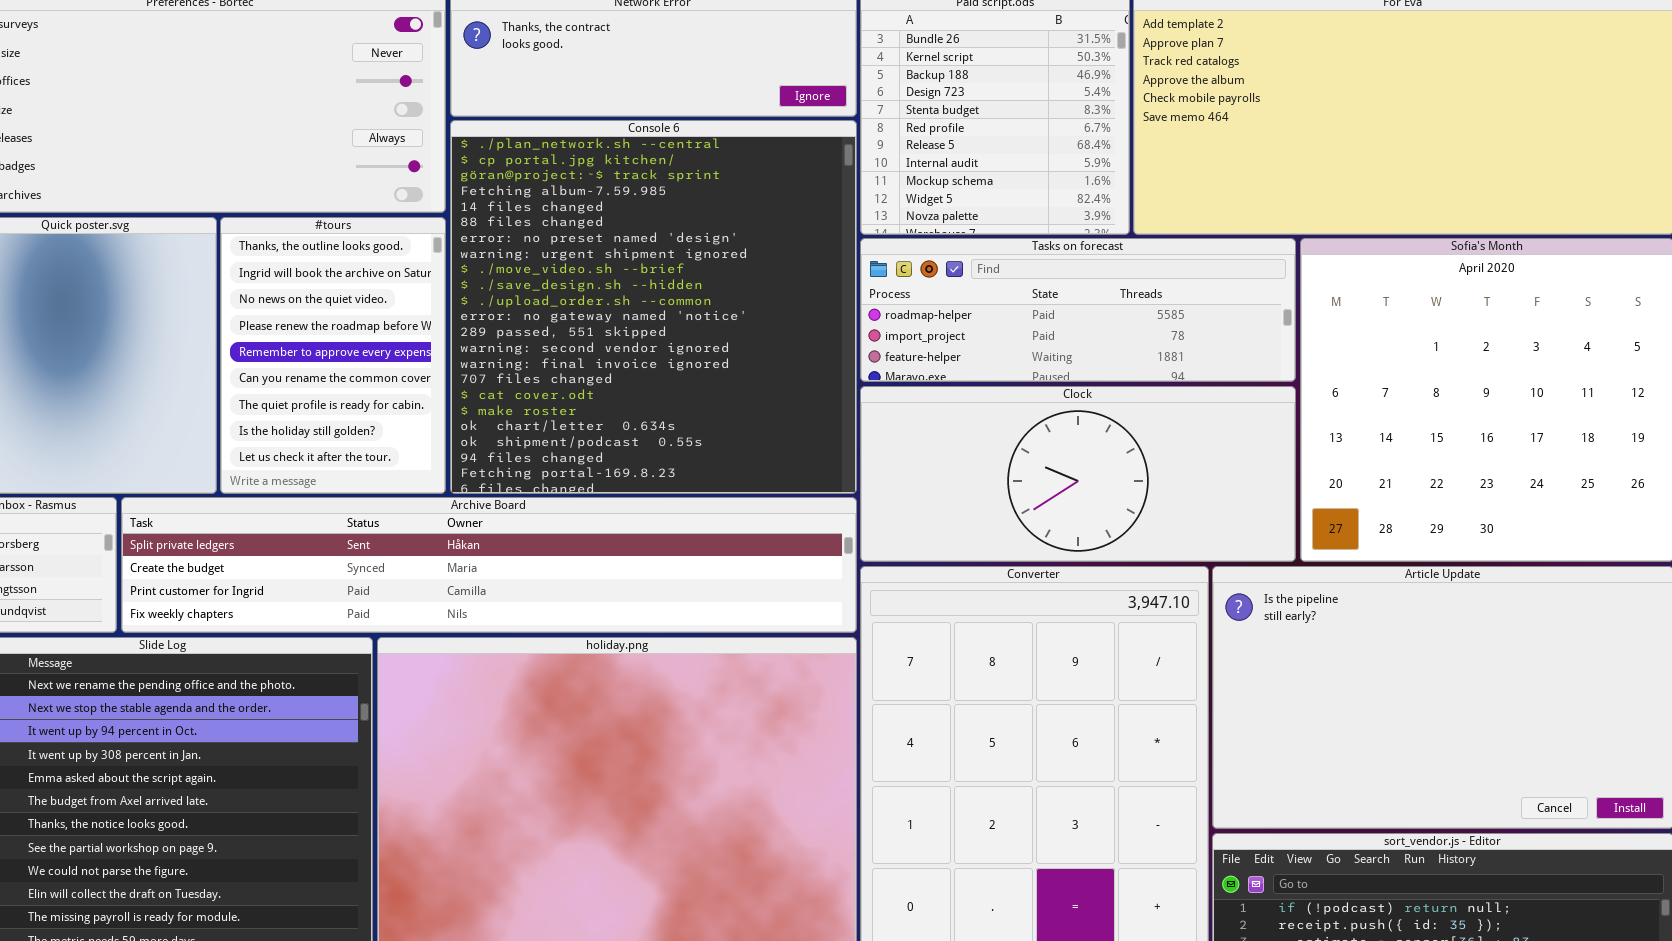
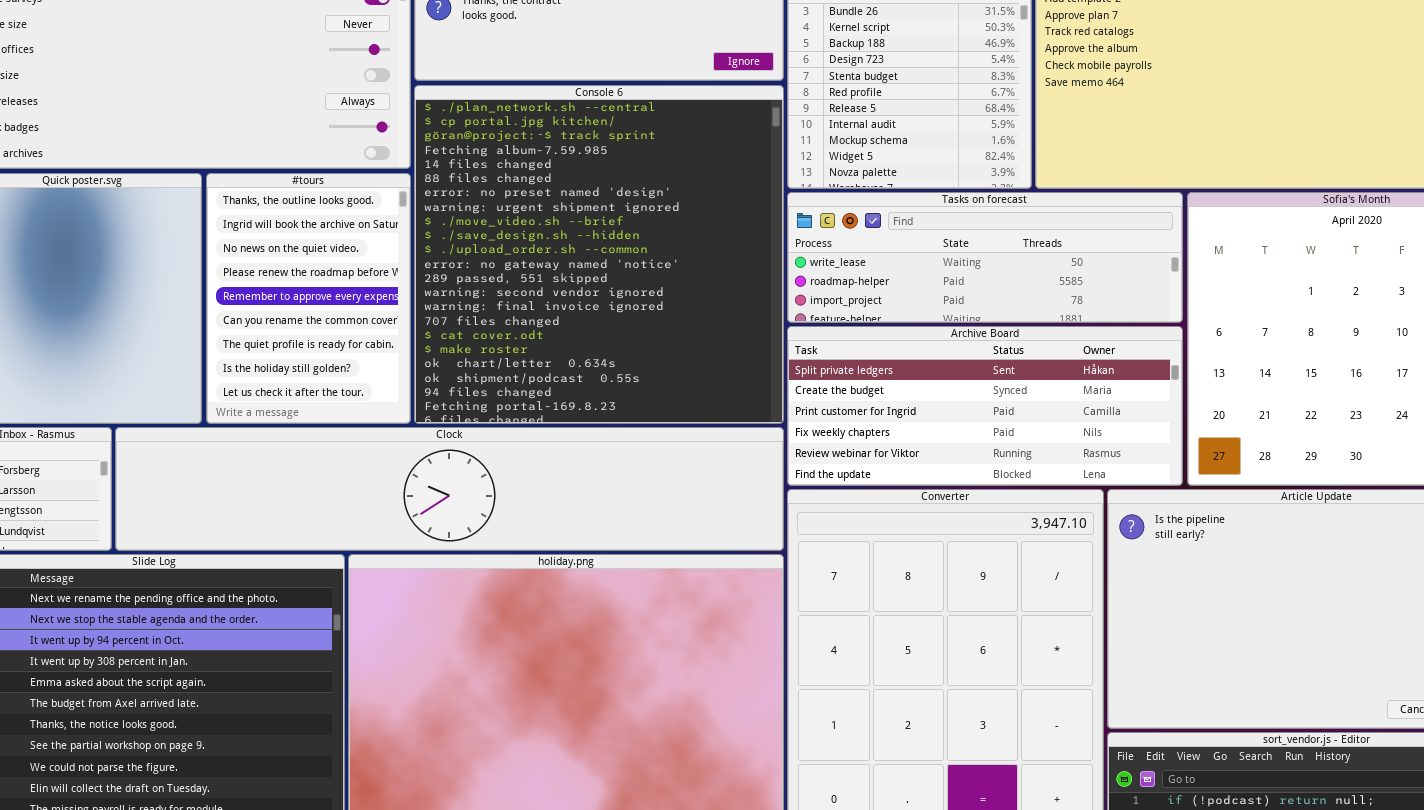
Tasks on forecast: [860,238,1296,382] -> [787,192,1183,323], scrolled up 1 row
Clock: [860,386,1296,562] -> [115,427,784,551], moved, resized
Archive Board: [121,497,857,633] -> [787,326,1183,486], moved, resized

